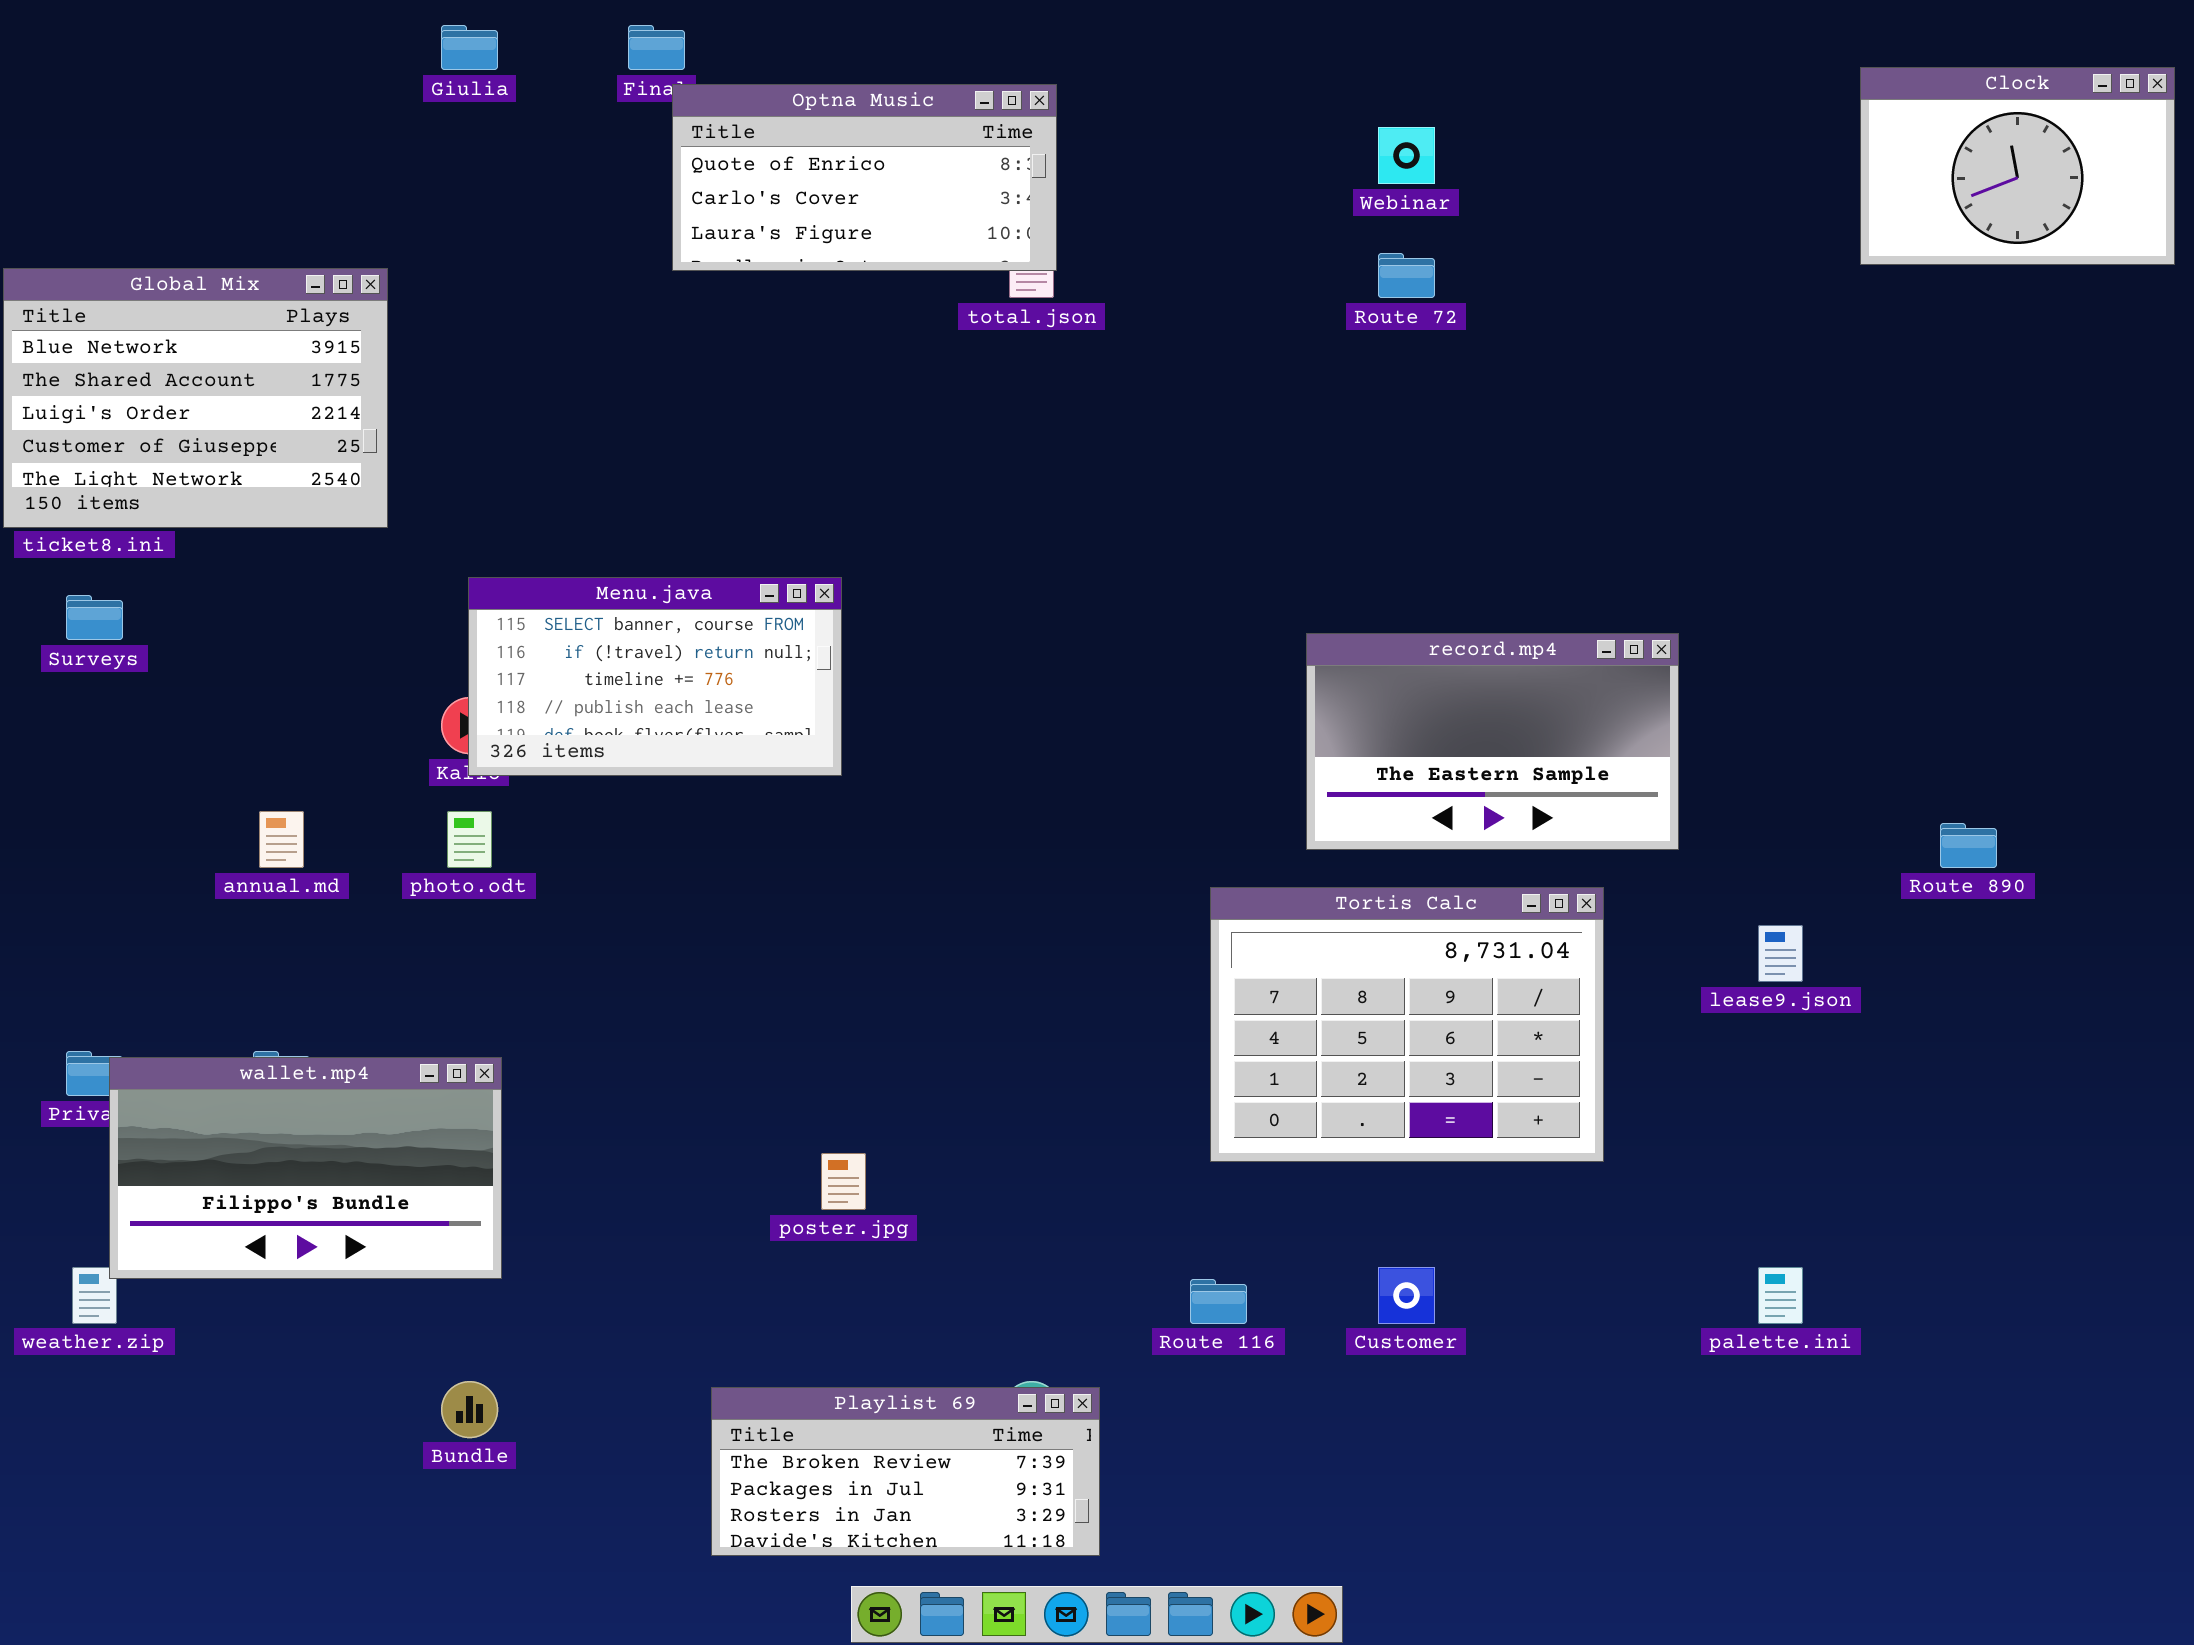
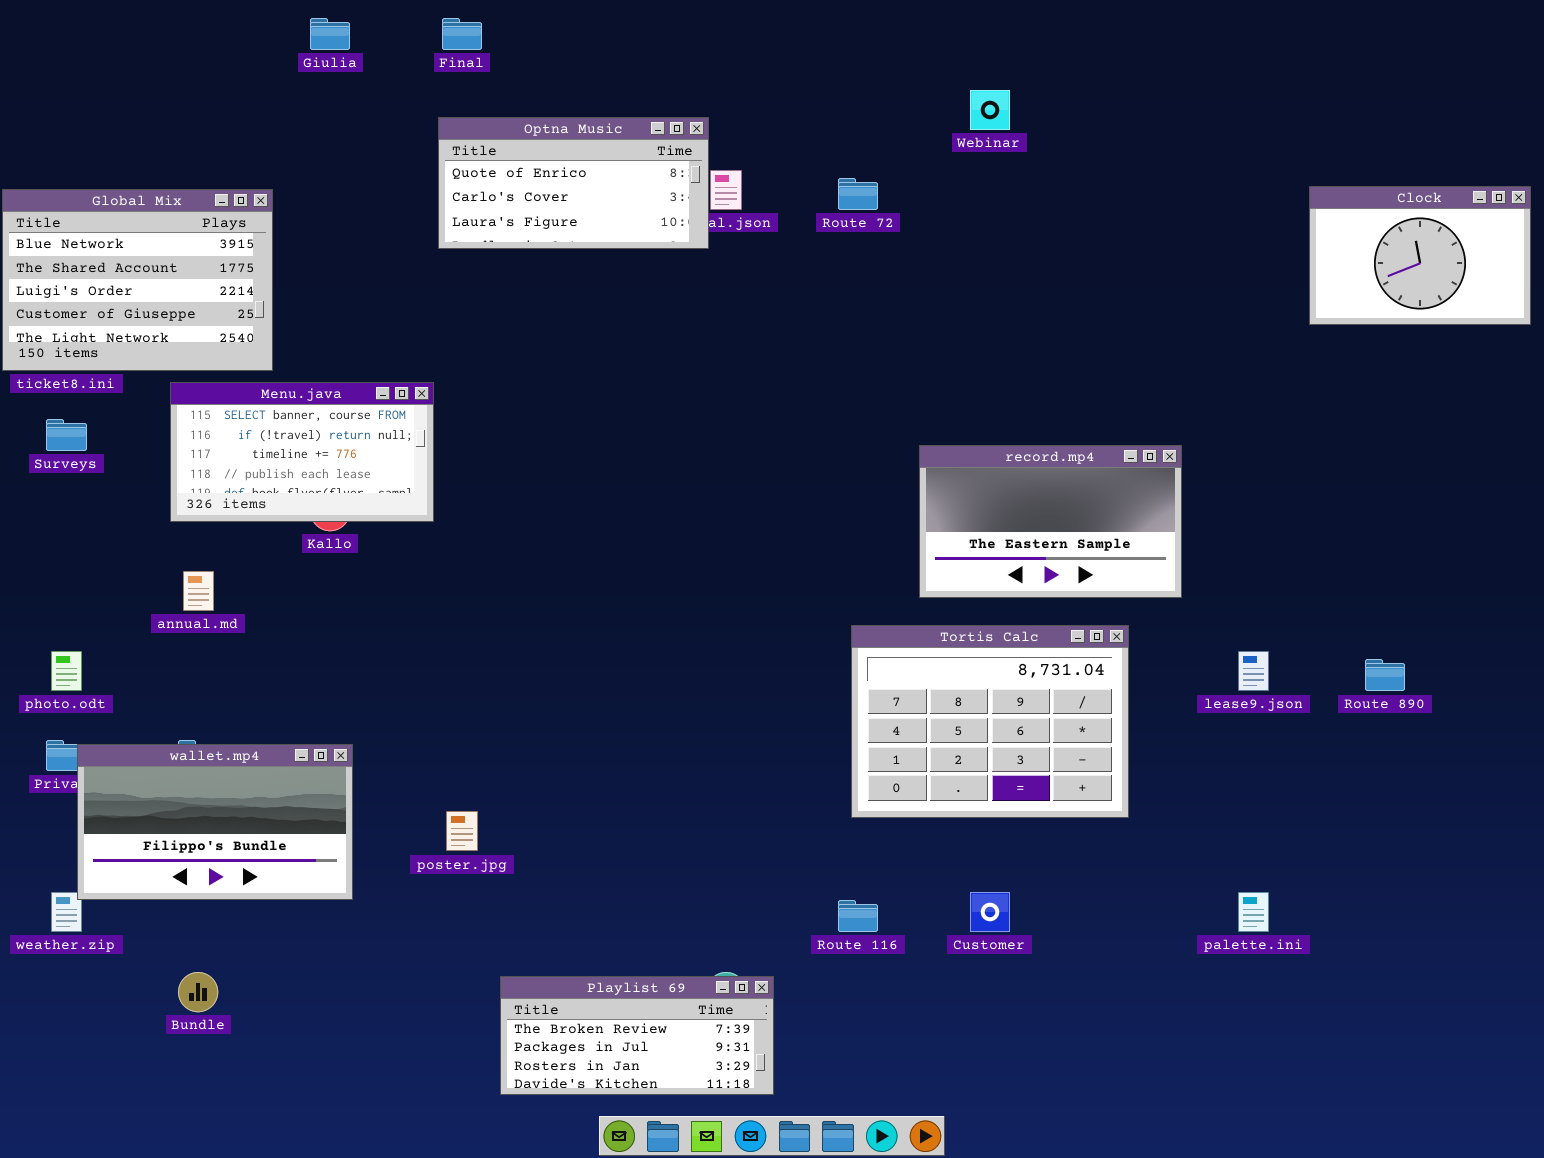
Clock: [1860,67,2175,265] -> [1309,186,1531,325], moved
Optna Music: [672,84,1057,271] -> [438,117,709,249], moved
Route 72: [1378,253,1435,298] -> [838,178,878,210], moved
Menu.java: [468,577,842,776] -> [170,382,434,522], moved
photo.odt: [447,811,492,868] -> [51,651,82,691], moved
Route 890: [1940,823,1997,868] -> [1365,659,1405,691], moved
poster.jpg: [821,1153,866,1210] -> [446,811,478,851], moved
Bundle: [441,1381,498,1438] -> [178,972,218,1012], moved

